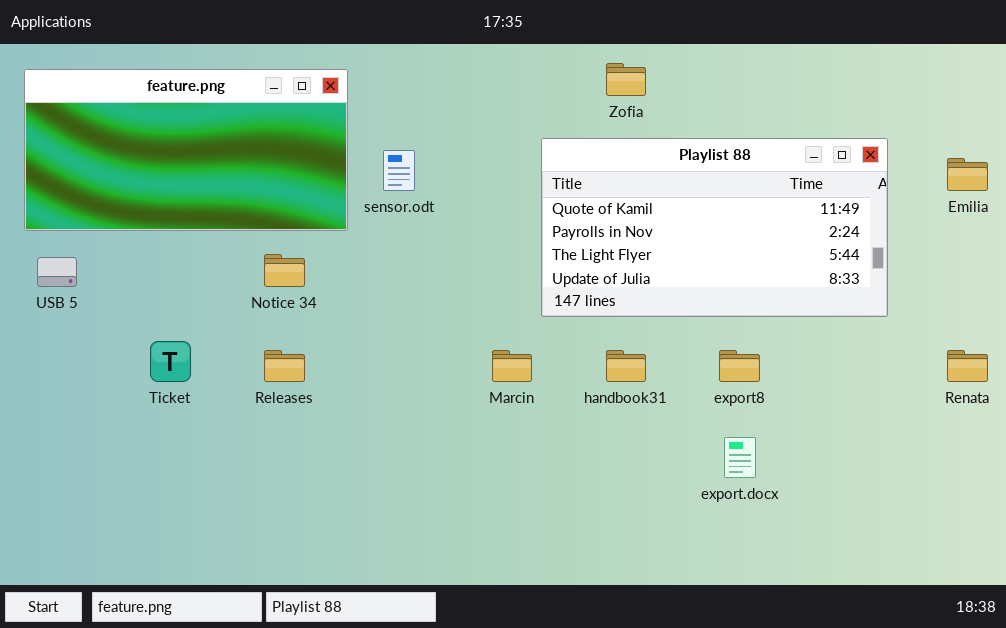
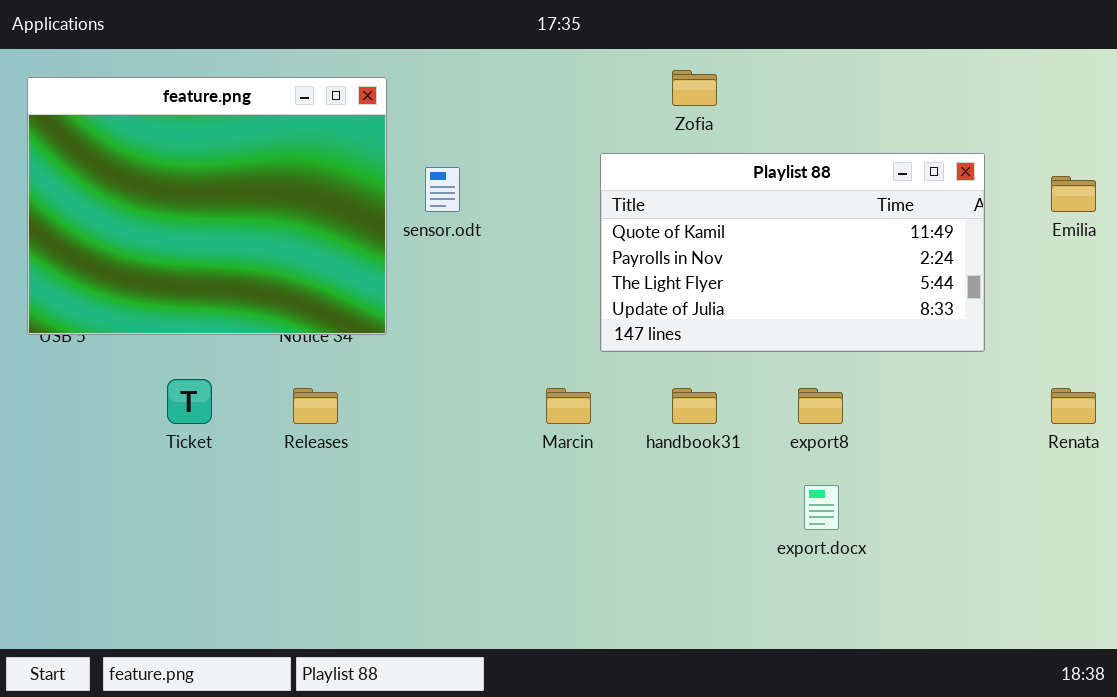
feature.png: [24,69,348,231] -> [27,77,387,335], resized

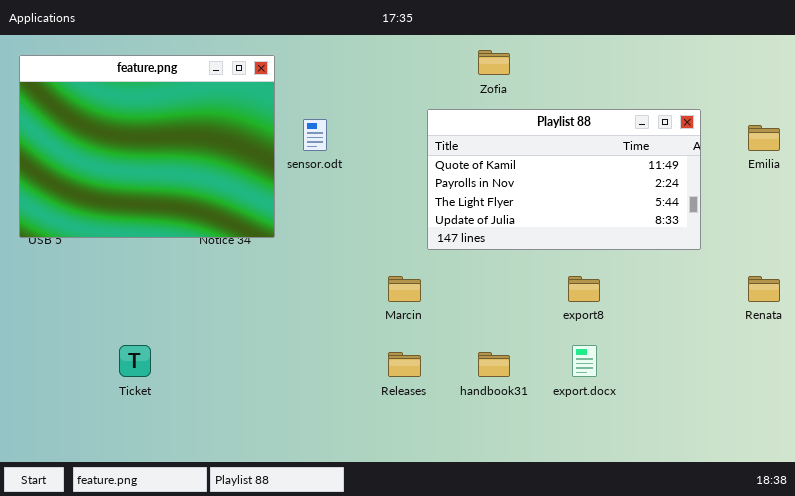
Ticket: [167,379,212,424] -> [119,345,151,377], moved
Releases: [293,388,338,424] -> [388,352,421,377], moved
handbook31: [672,388,717,424] -> [478,352,510,377], moved

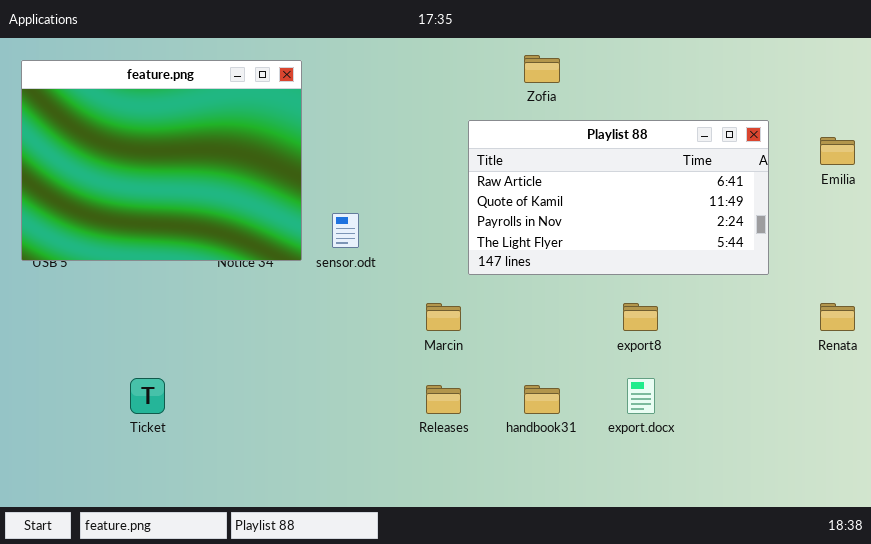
Playlist 88: [427,109,701,250] -> [468,120,769,275], scrolled up 1 row
sensor.odt: [303,119,327,151] -> [332,213,359,248], moved

